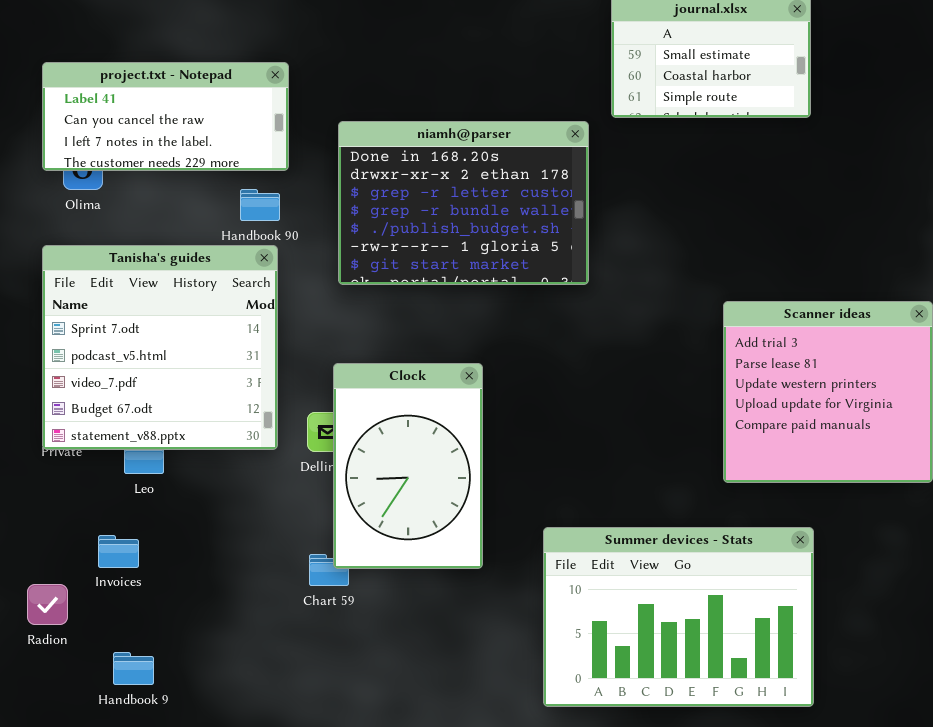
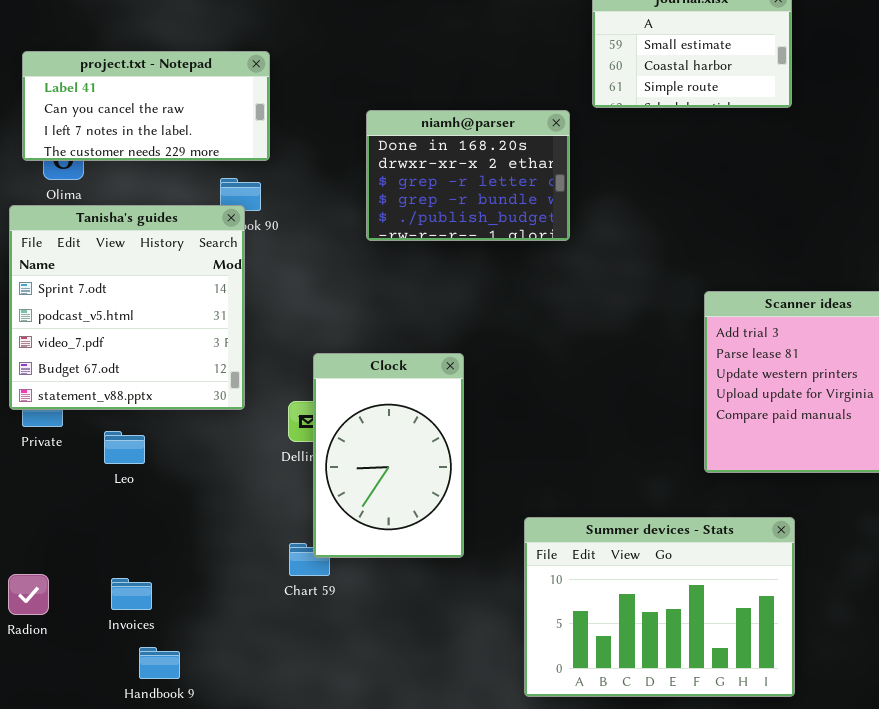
niamh@parser: [338,121,589,285] -> [366,110,570,241], resized
Tanisha's guides: [42,245,278,450] -> [9,205,245,410], moved
Invoices: [98,535,139,568] -> [111,578,152,610], moved
Handbook 9: [113,652,154,685] -> [139,647,180,679], moved

